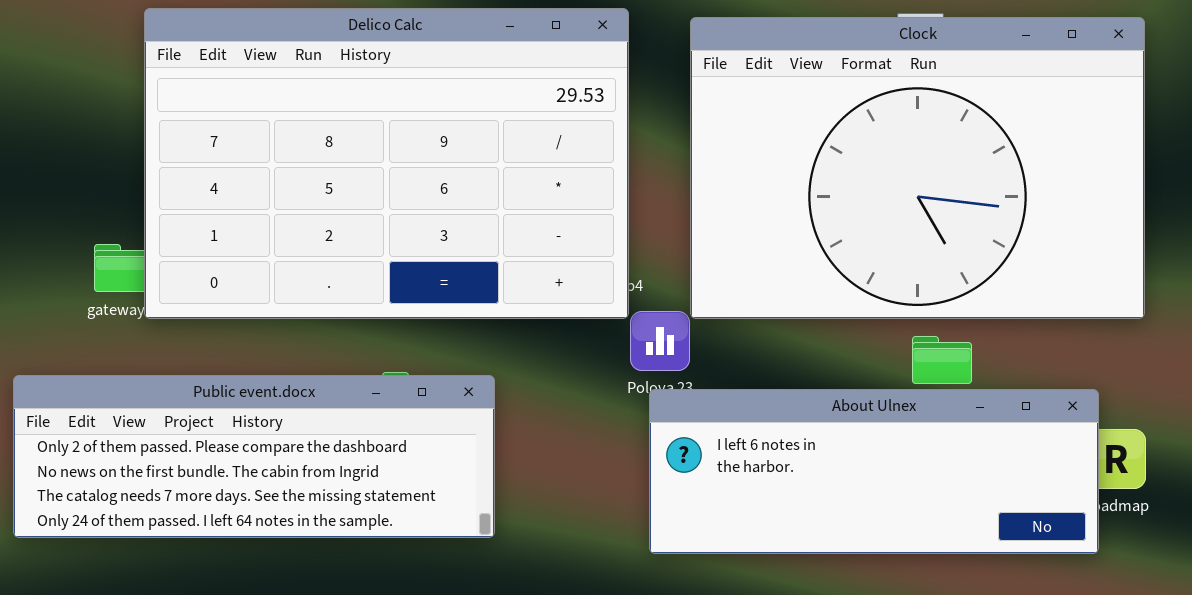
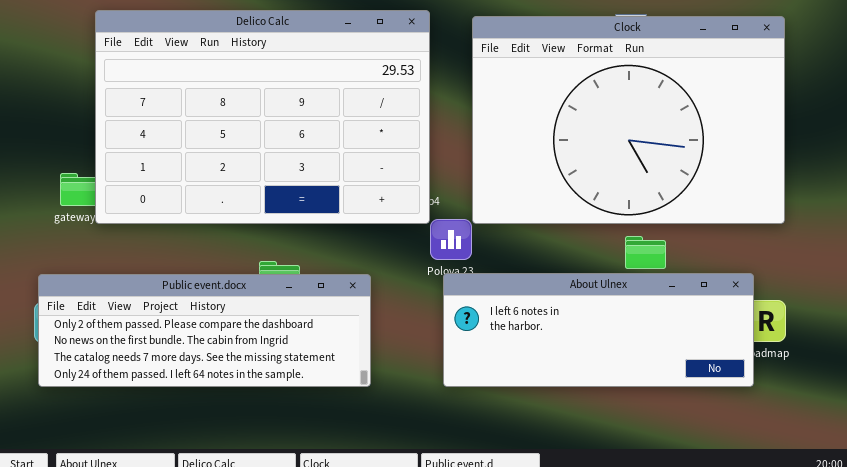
Public event.docx: [13,375,495,538] -> [38,274,371,387], moved

